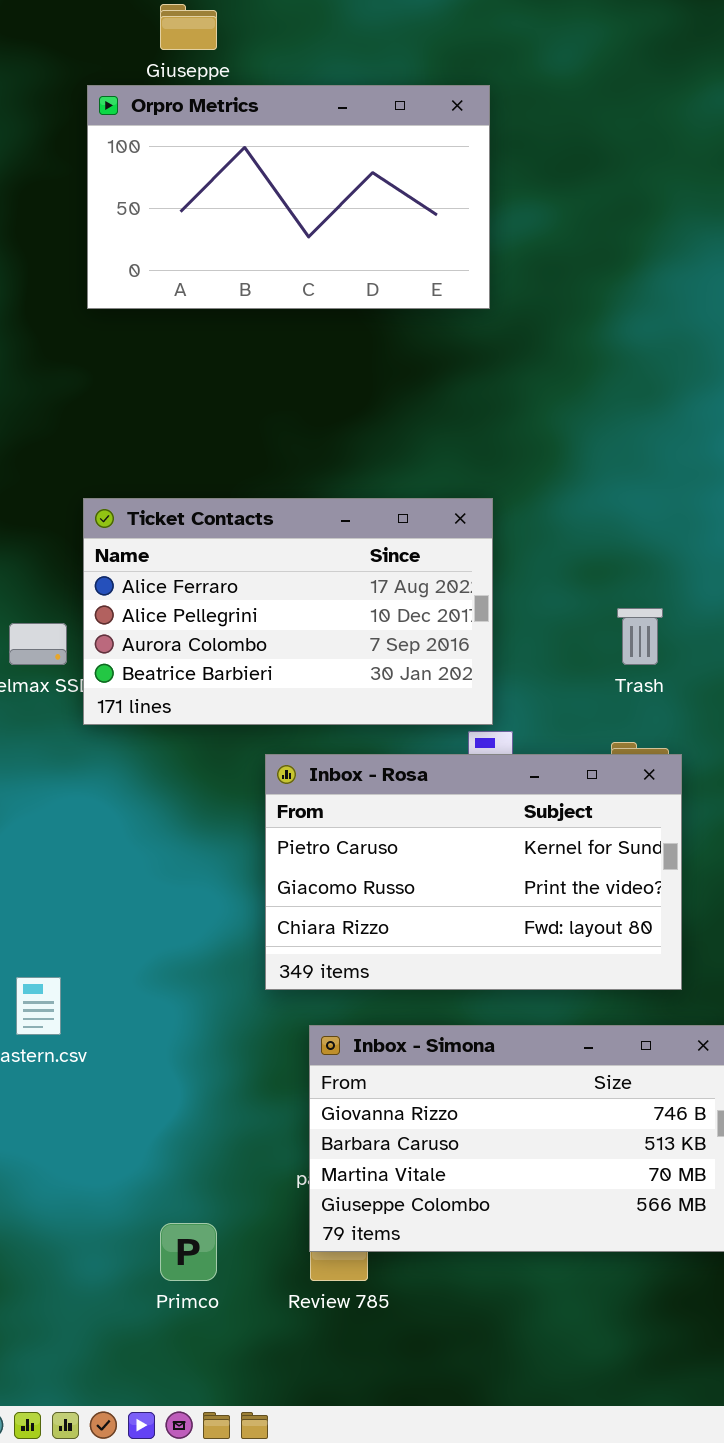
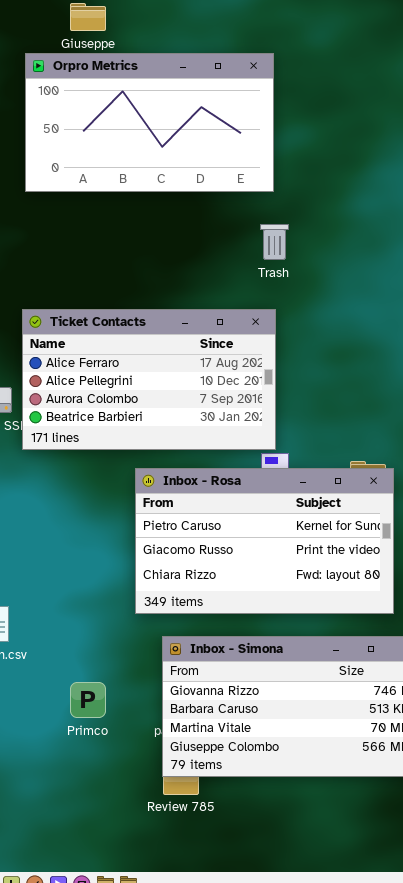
Trash: [617,608,663,665] -> [260,224,289,260], moved
Primco: [160,1223,217,1281] -> [70,682,106,718], moved

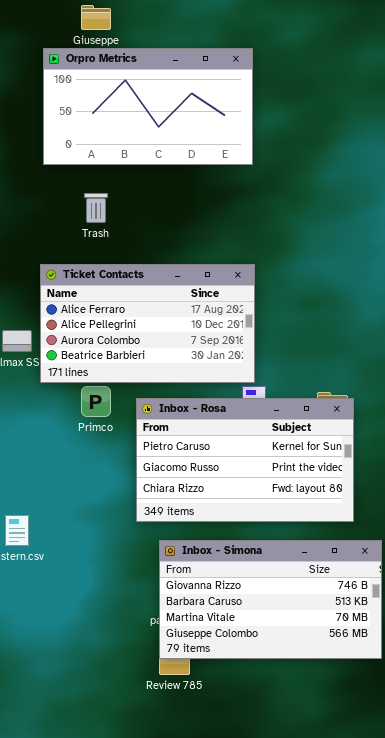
Trash: [260,224,289,260] -> [84,193,108,223], moved
Primco: [70,682,106,718] -> [81,386,111,417], moved

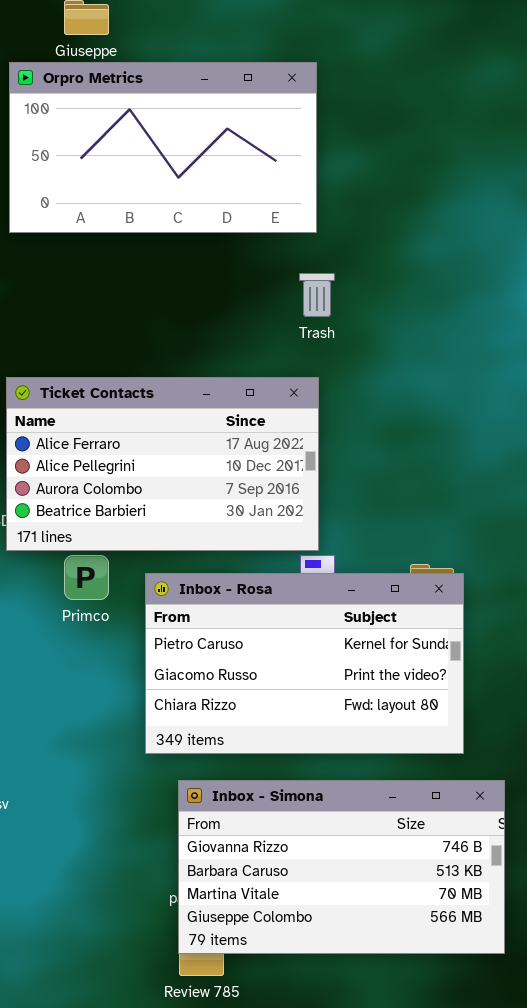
Trash: [84,193,108,223] -> [299,273,335,317], moved

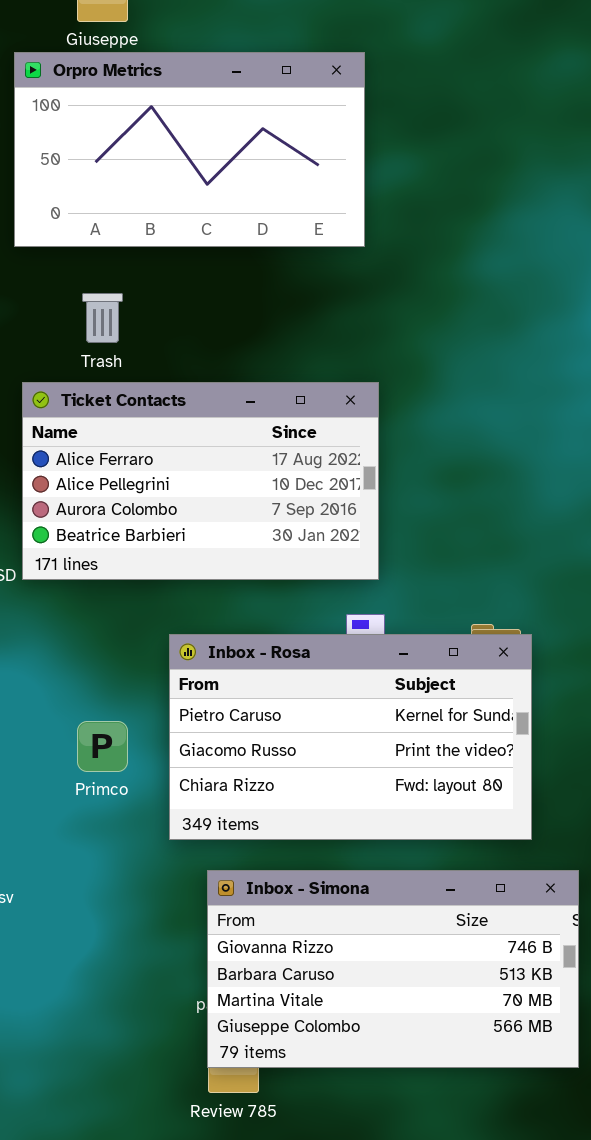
Trash: [299,273,335,317] -> [82,293,123,343], moved
Ticket Contacts: [6,377,319,551] -> [22,382,379,580], moved
Primco: [64,555,109,600] -> [77,721,128,772], moved

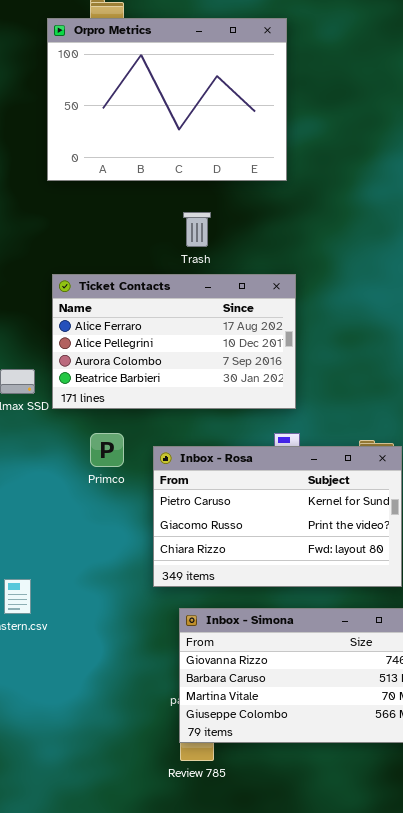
Orpro Metrics: [14,52,365,247] -> [47,18,287,181], resized
Trash: [82,293,123,343] -> [183,212,211,247], moved
Primco: [77,721,128,772] -> [90,433,124,467], moved

